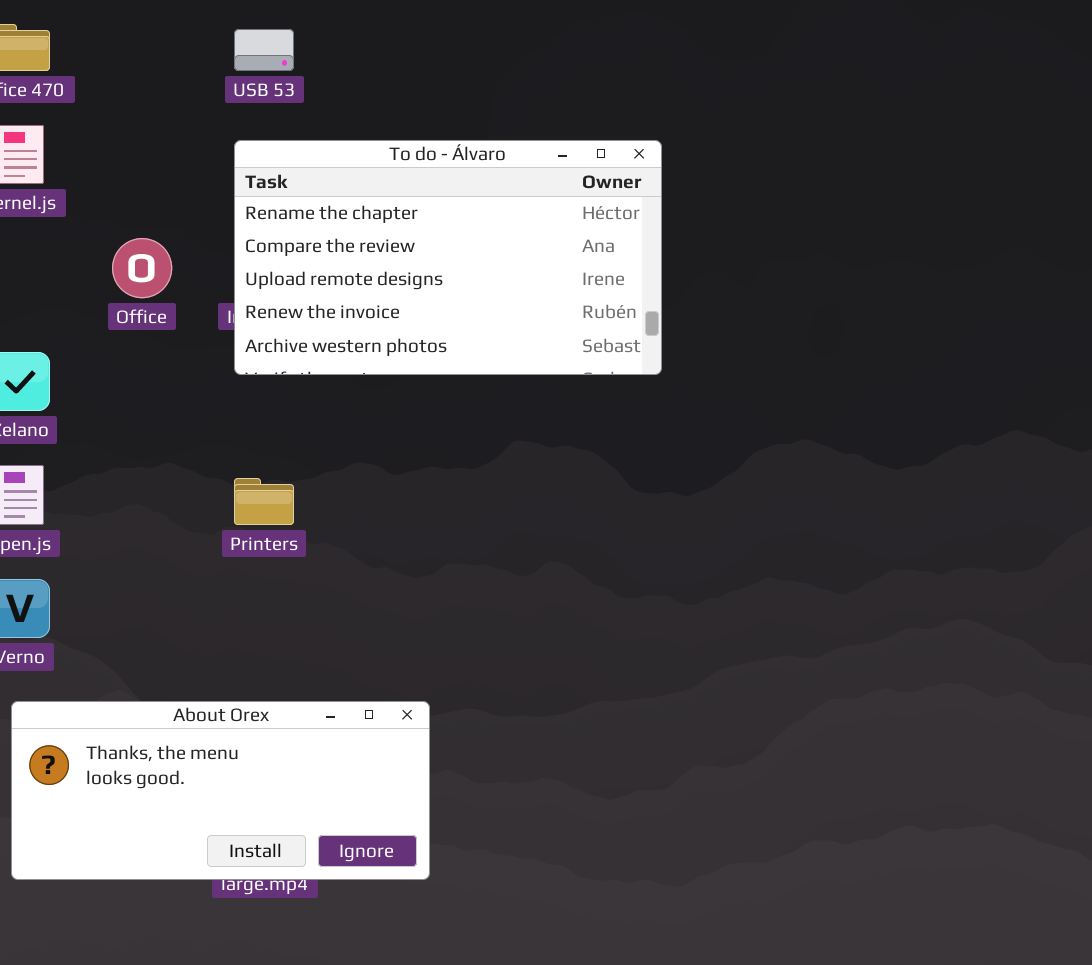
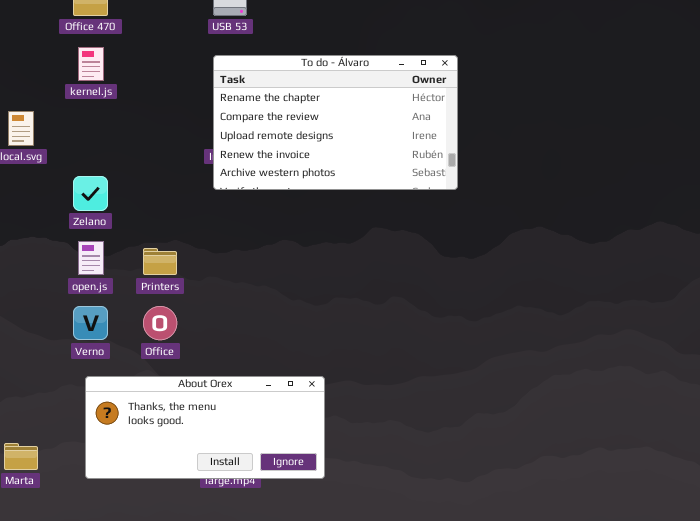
Office: [112,238,172,298] -> [143,306,177,340], moved
Printers: [234,478,294,525] -> [143,248,177,275], moved

